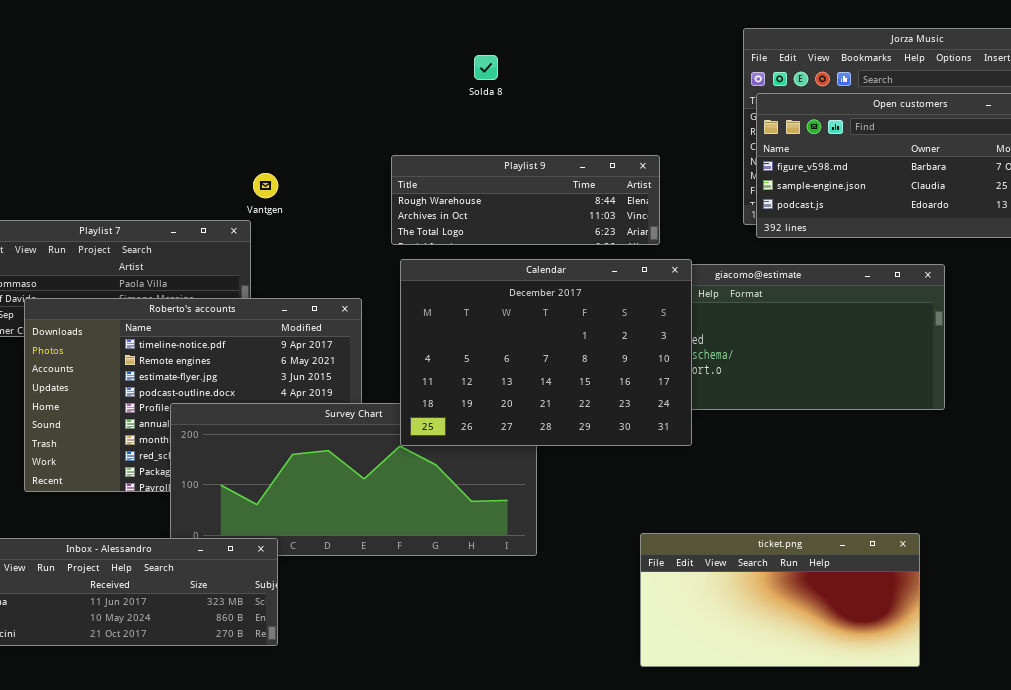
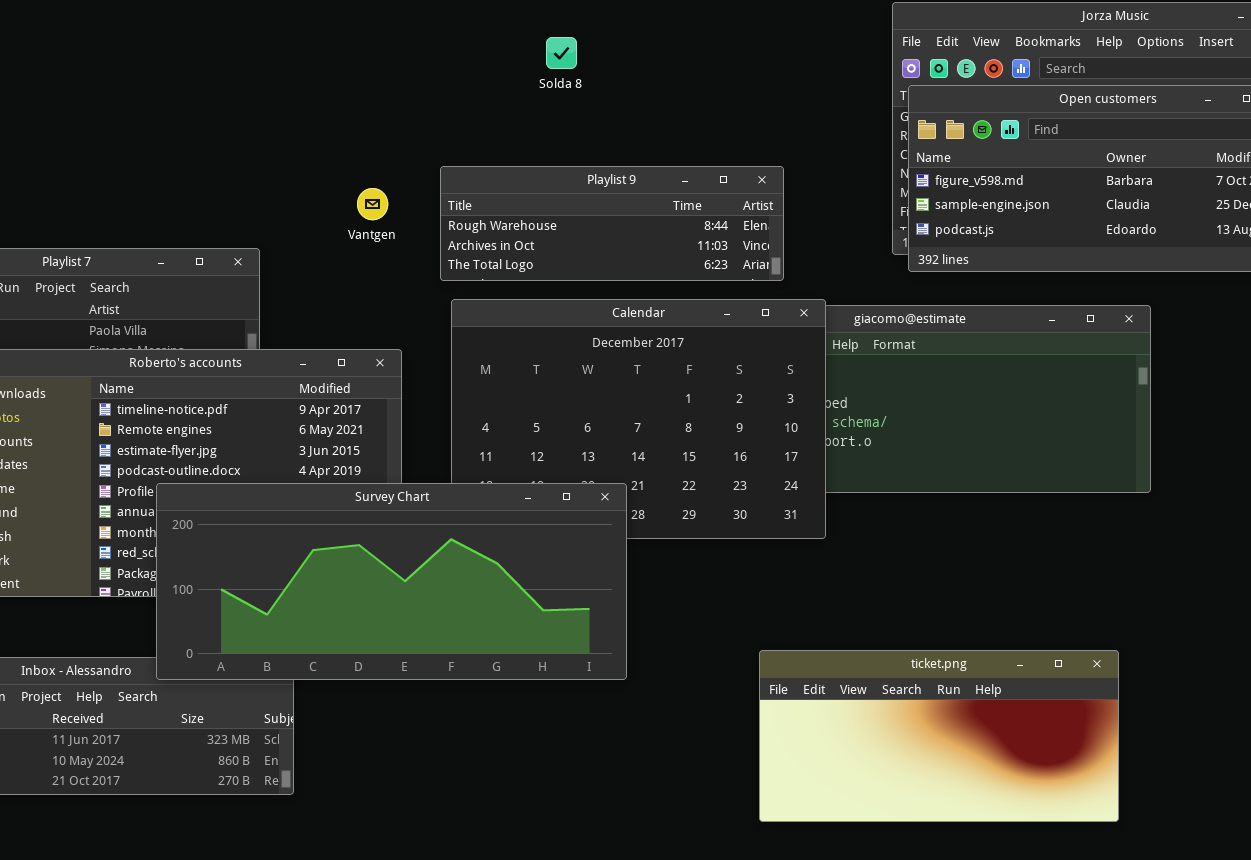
Vantgen: [253,173,278,198] -> [357,188,388,220], moved
Survey Chart: [170,403,537,556] -> [156,483,627,680], raised

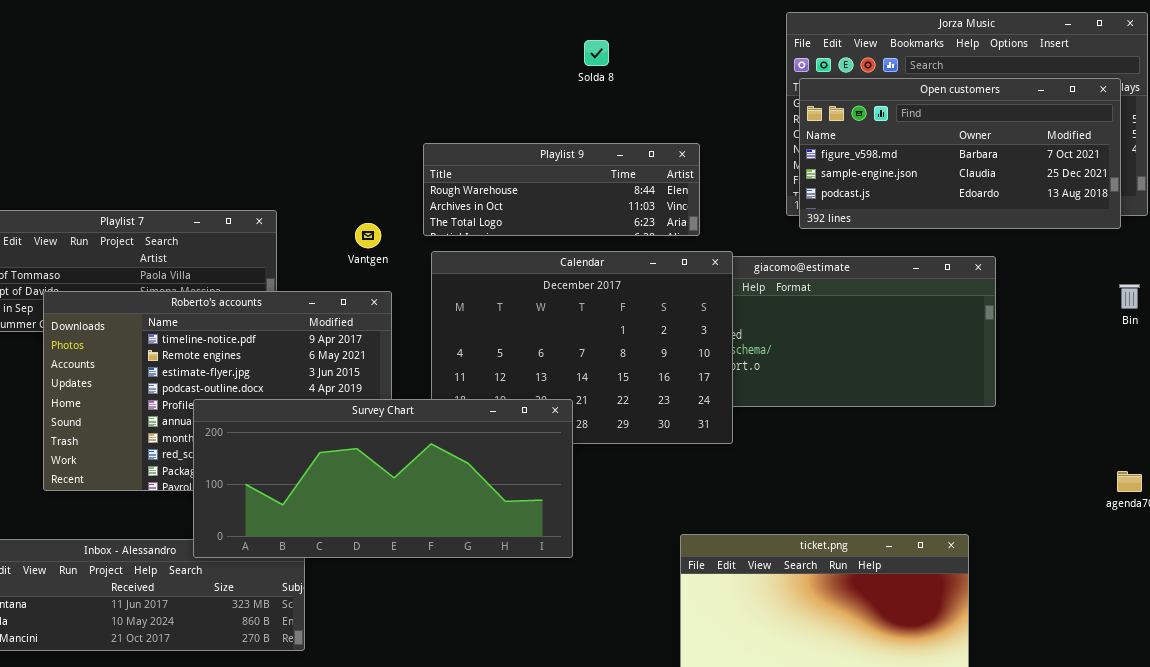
Solda 8: [546,37,577,69] -> [584,40,609,66], moved
Vantgen: [357,188,388,220] -> [355,223,381,248], moved

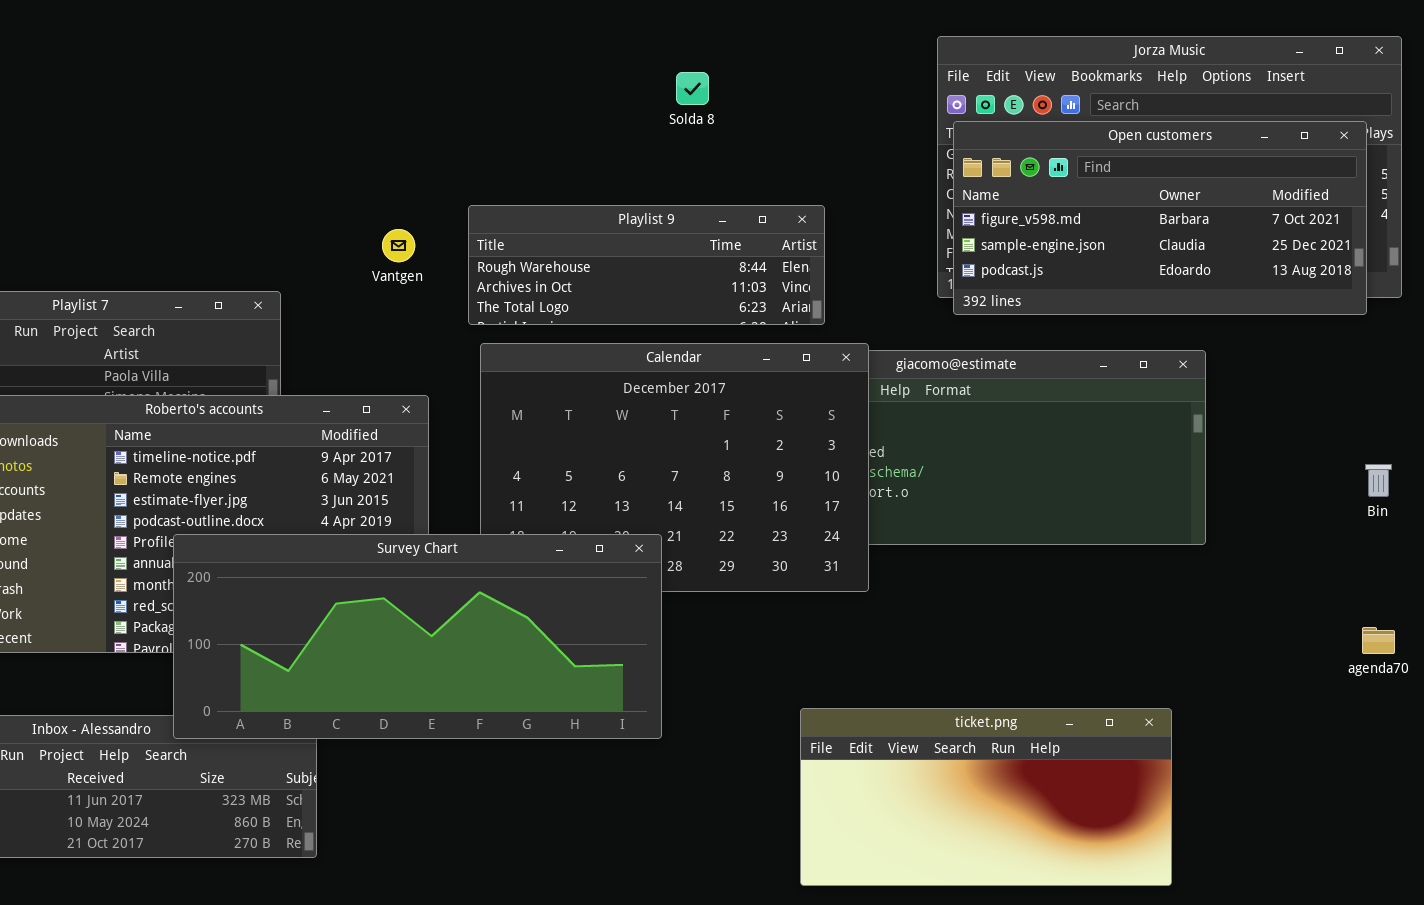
Vantgen: [355,223,381,248] -> [382,229,415,262], moved
Bin: [1119,284,1140,309] -> [1365,464,1392,497], moved

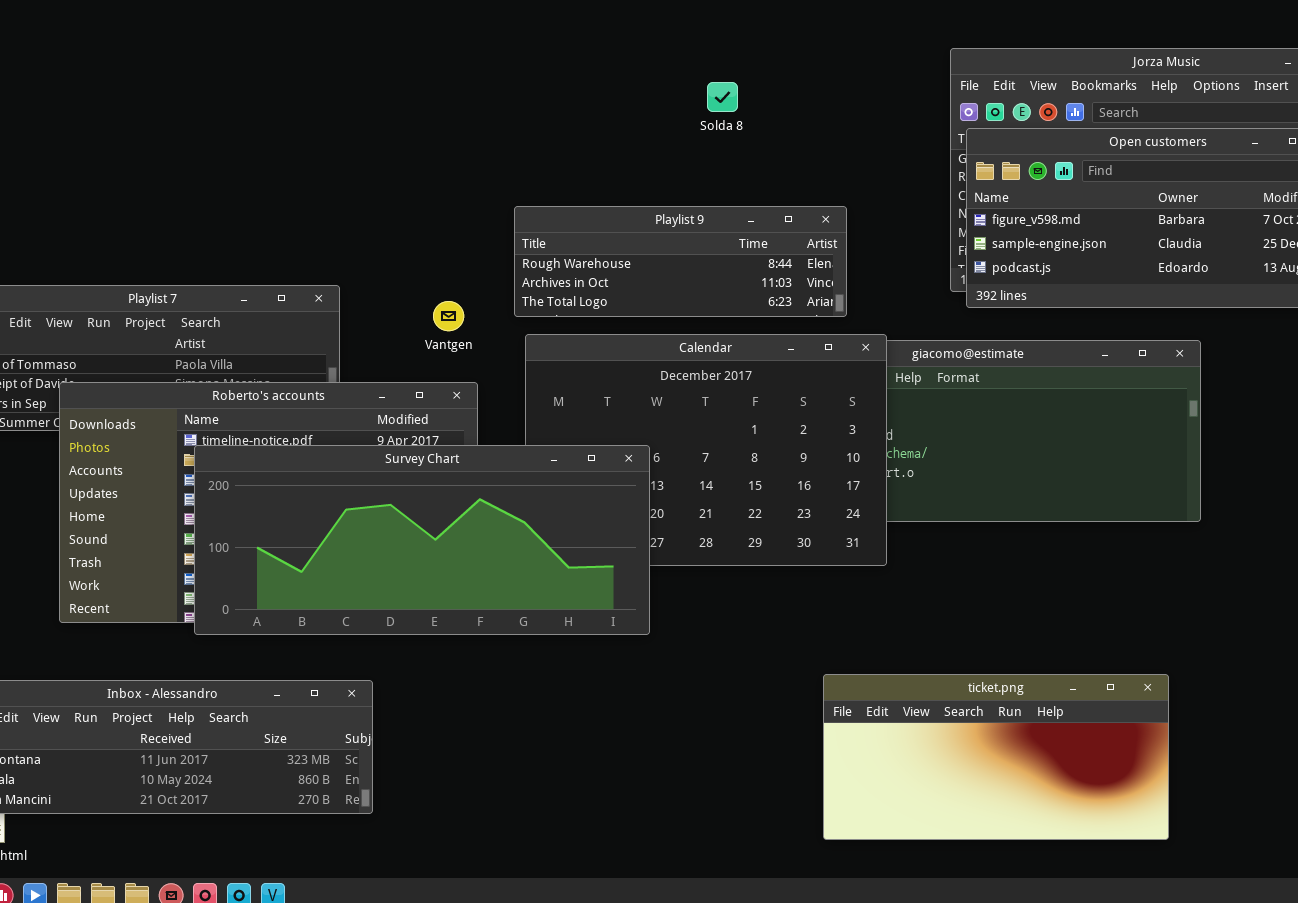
Vantgen: [382,229,415,262] -> [433,301,464,331], moved
Survey Chart: [173,534,662,739] -> [194,445,650,635], moved

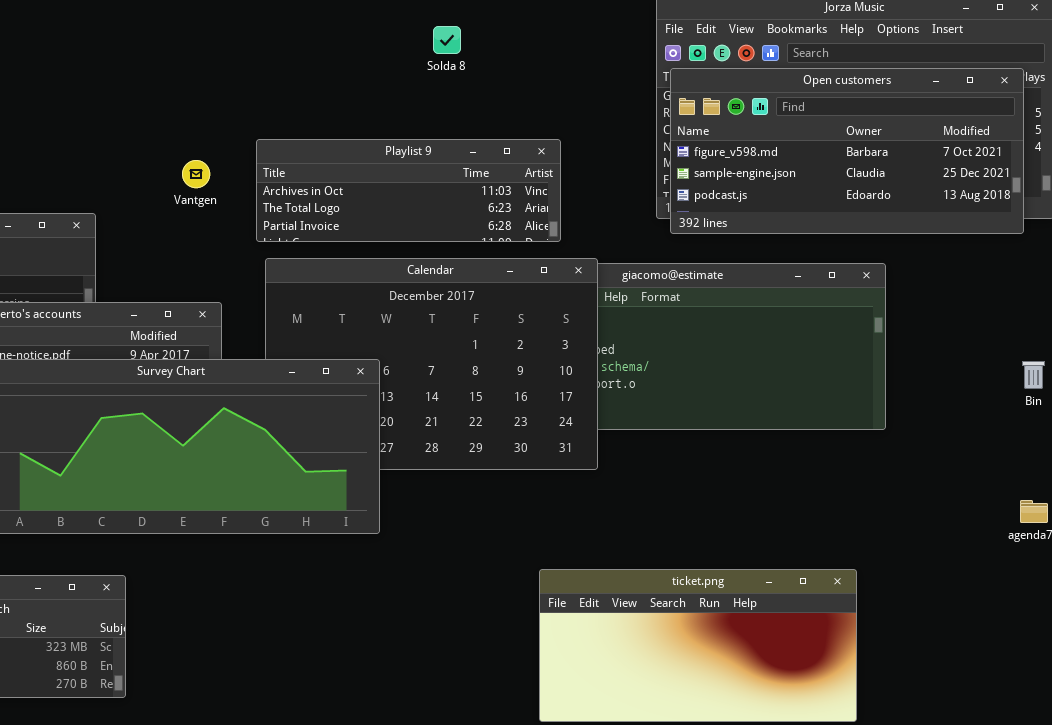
Playlist 9: [514,206,847,317] -> [256,139,561,242], scrolled down 1 row
Vantgen: [433,301,464,331] -> [182,160,210,188], moved

